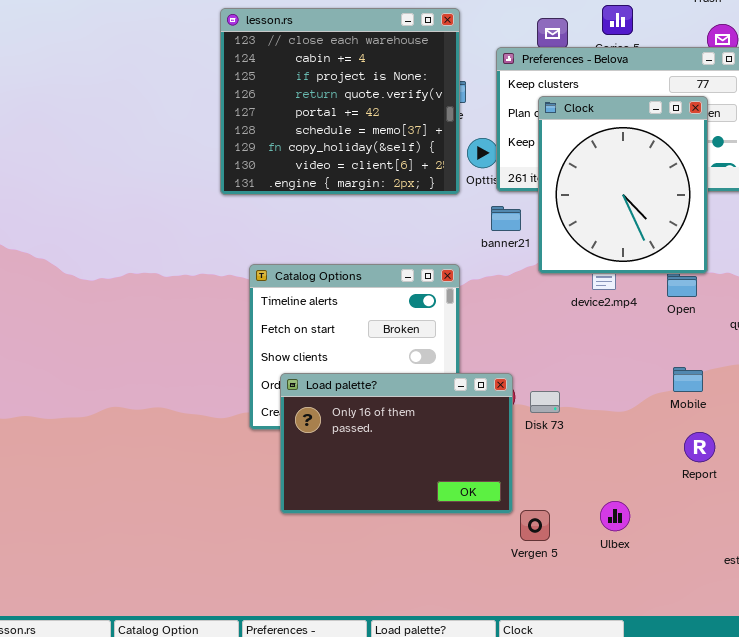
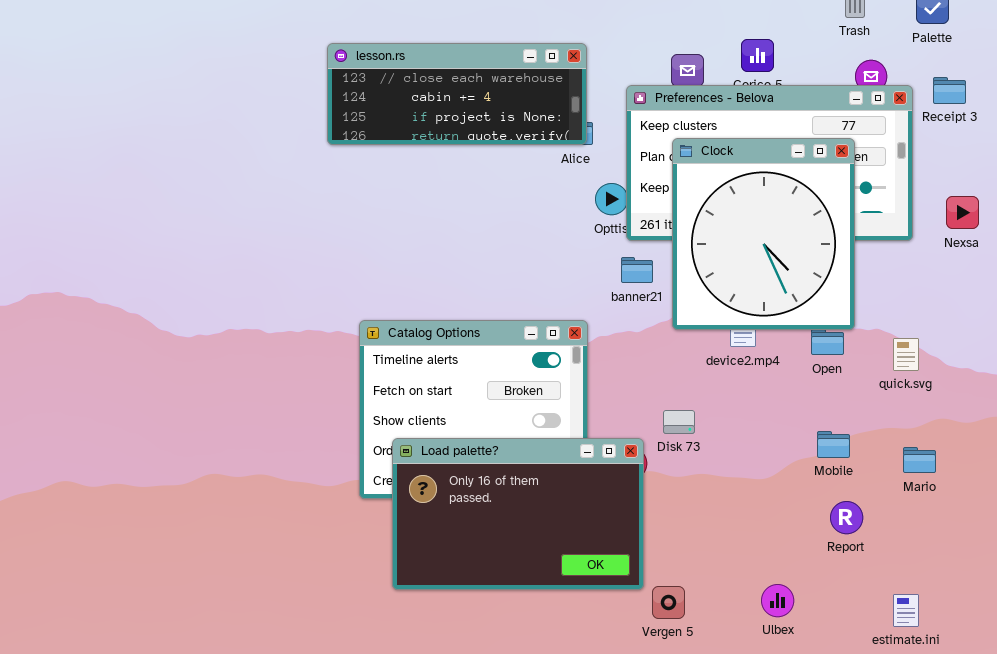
lesson.rs: [220,8,460,195] -> [327,43,587,145], resized
Disk 73: [530,391,560,413] -> [663,410,695,434], moved
Ulbex: [600,501,630,531] -> [761,584,794,617], moved

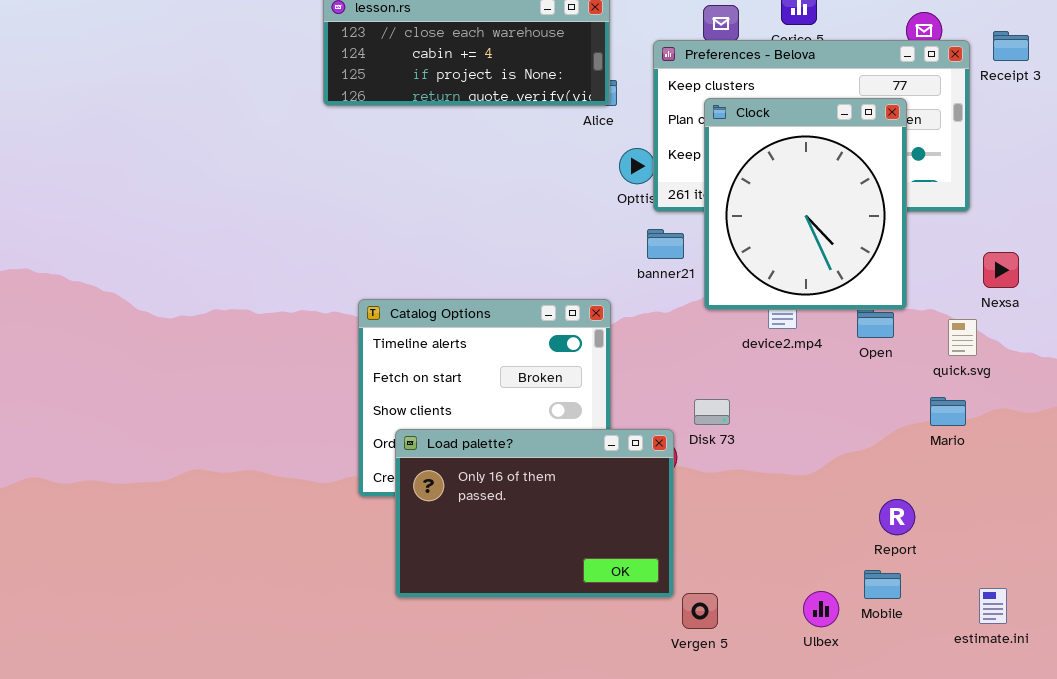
Nexsa: [946,196,979,229] -> [983,252,1019,288], moved
Mobile: [817,431,850,458] -> [864,570,901,599], moved
Mario: [903,447,936,473] -> [930,397,966,426], moved
estimate.ini: [893,594,919,627] -> [979,588,1007,624], moved

